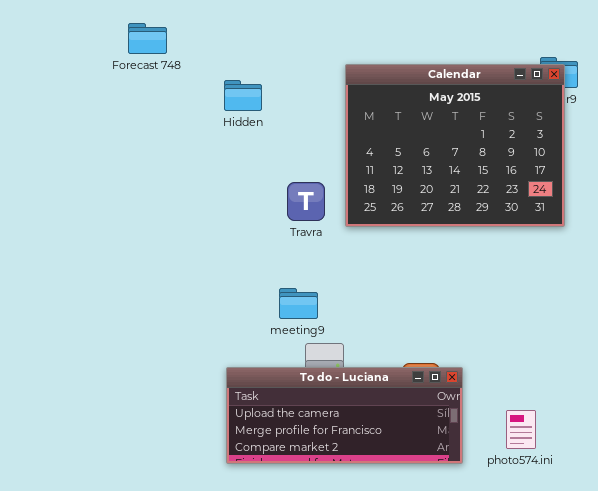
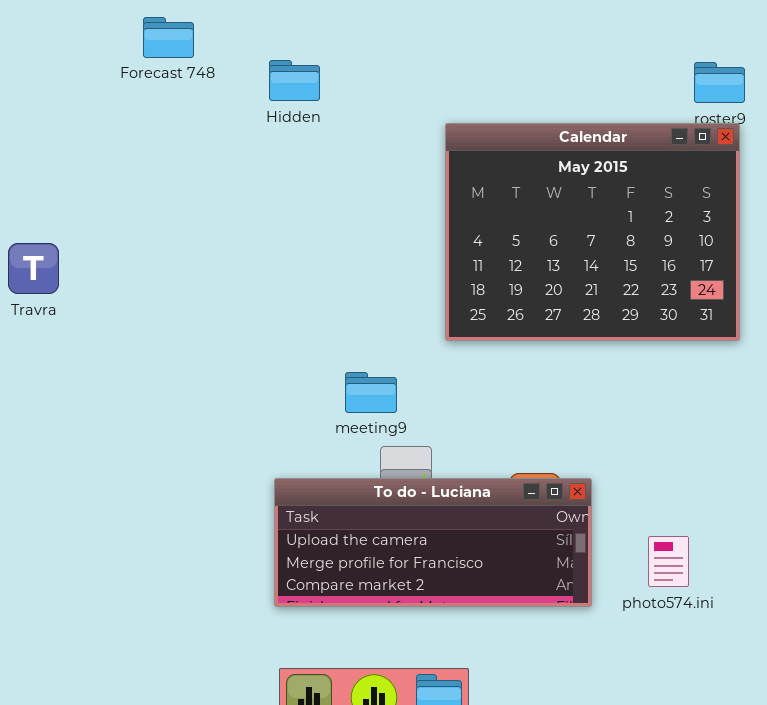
Calendar: [345,64,565,227] -> [445,123,740,341], moved
Hidden: [224,80,262,111] -> [269,60,320,101], moved
Travra: [287,182,325,221] -> [8,243,59,294], moved

